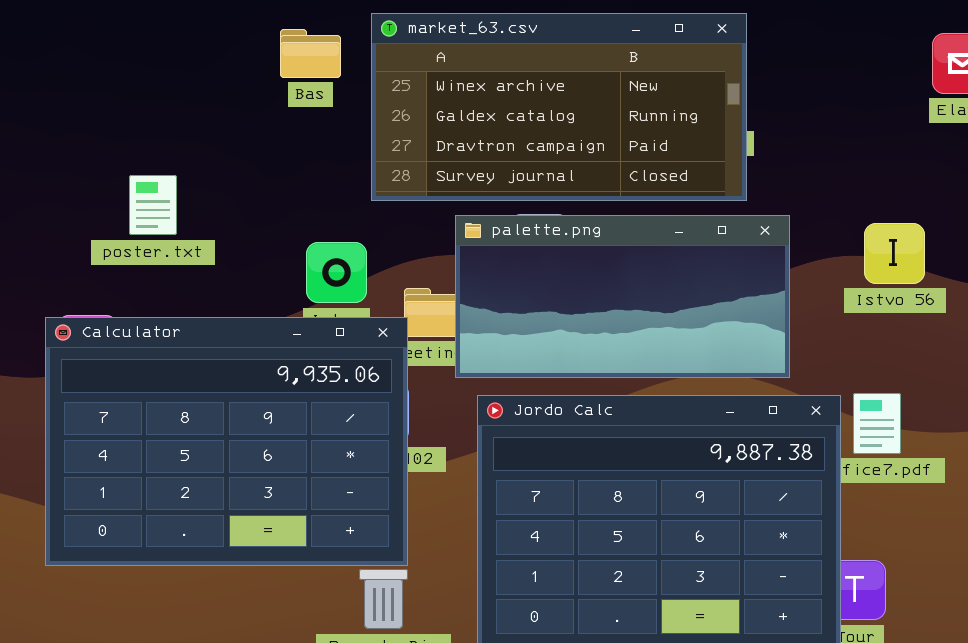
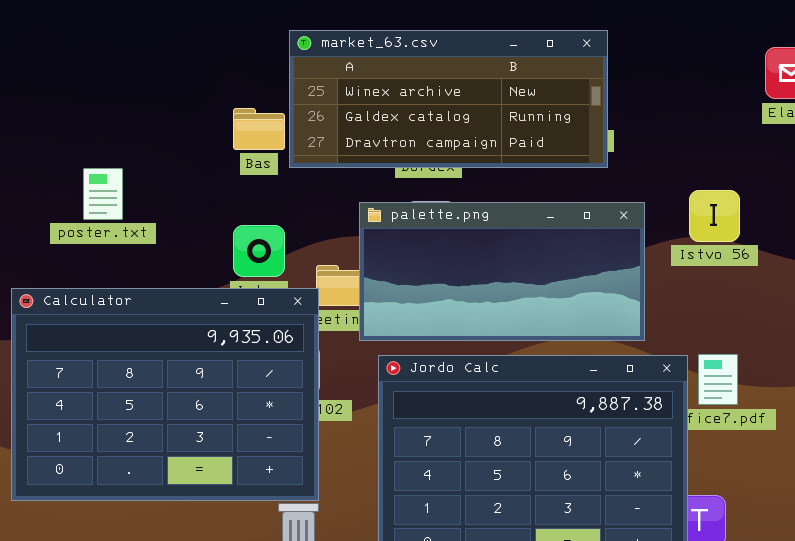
market_63.csv: [371,13,747,201] -> [289,30,608,168], resized
Bas: [280,29,341,78] -> [233,108,285,150], moved
Istvo 56: [864,223,925,284] -> [689,190,740,242], moved

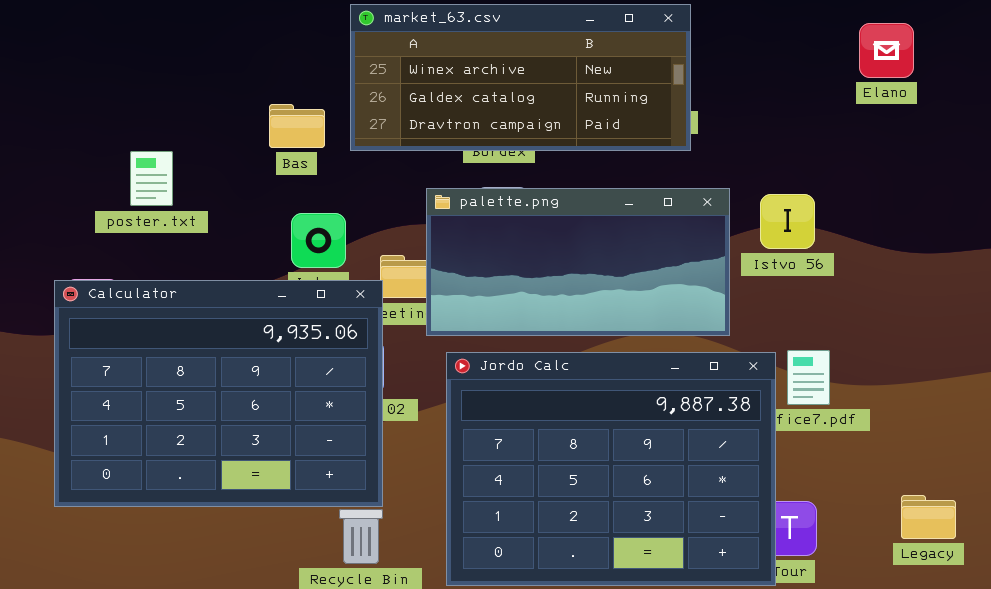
Bas: [233,108,285,150] -> [269,104,325,148], moved
Istvo 56: [689,190,740,242] -> [760,194,815,249], moved

